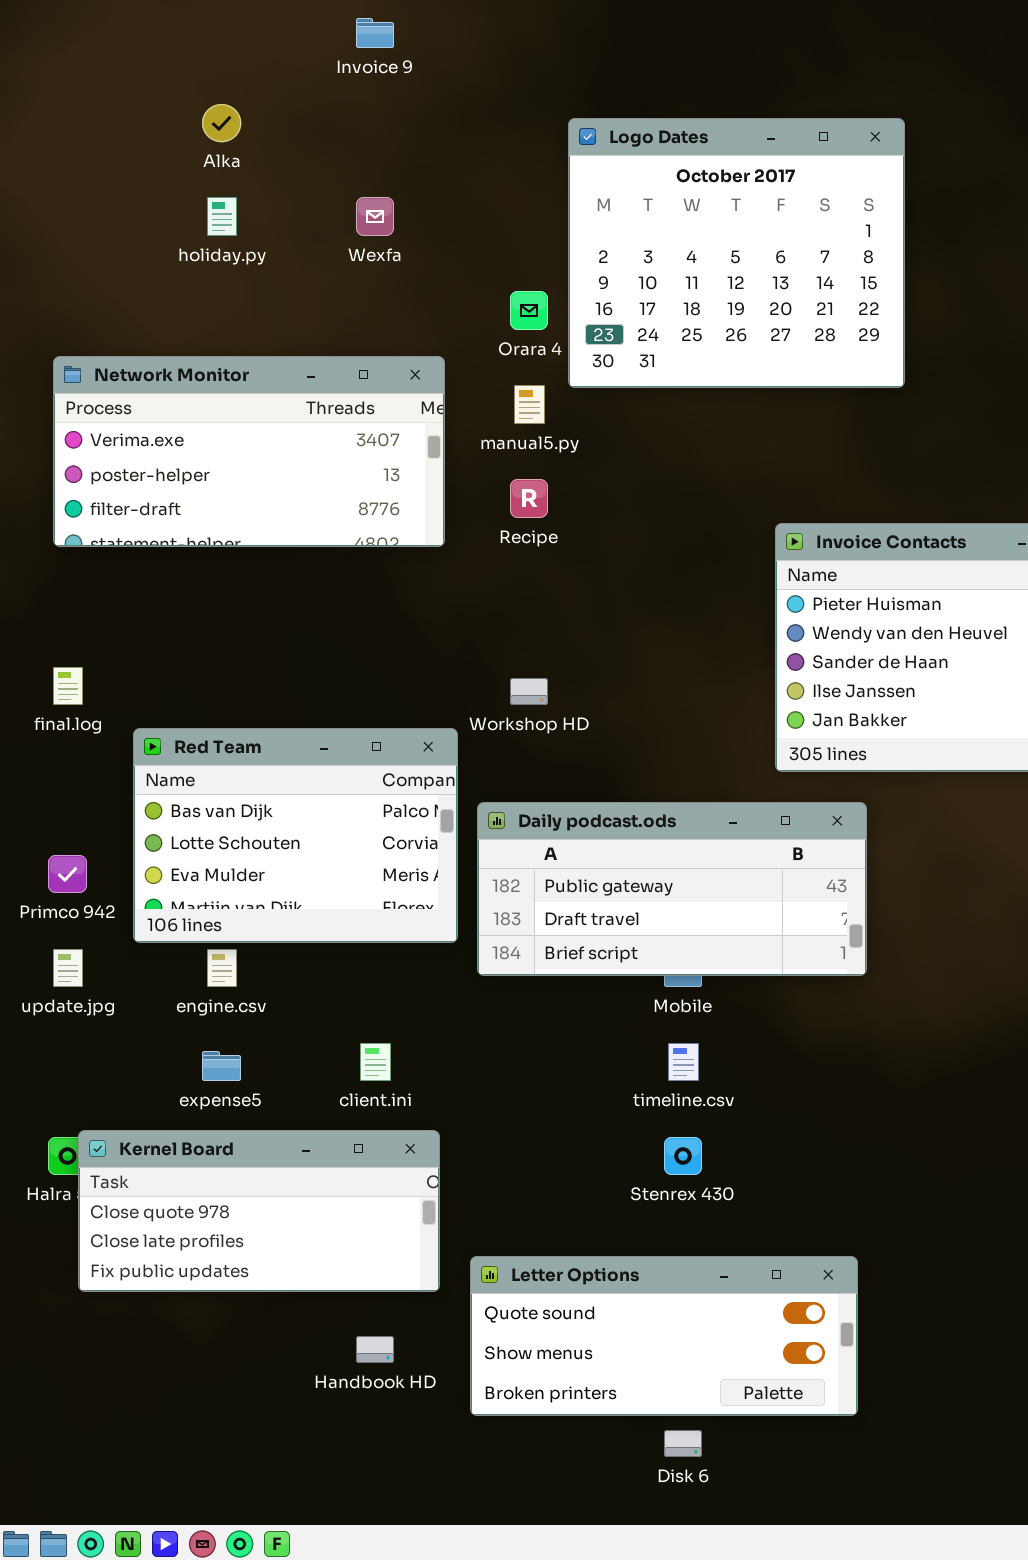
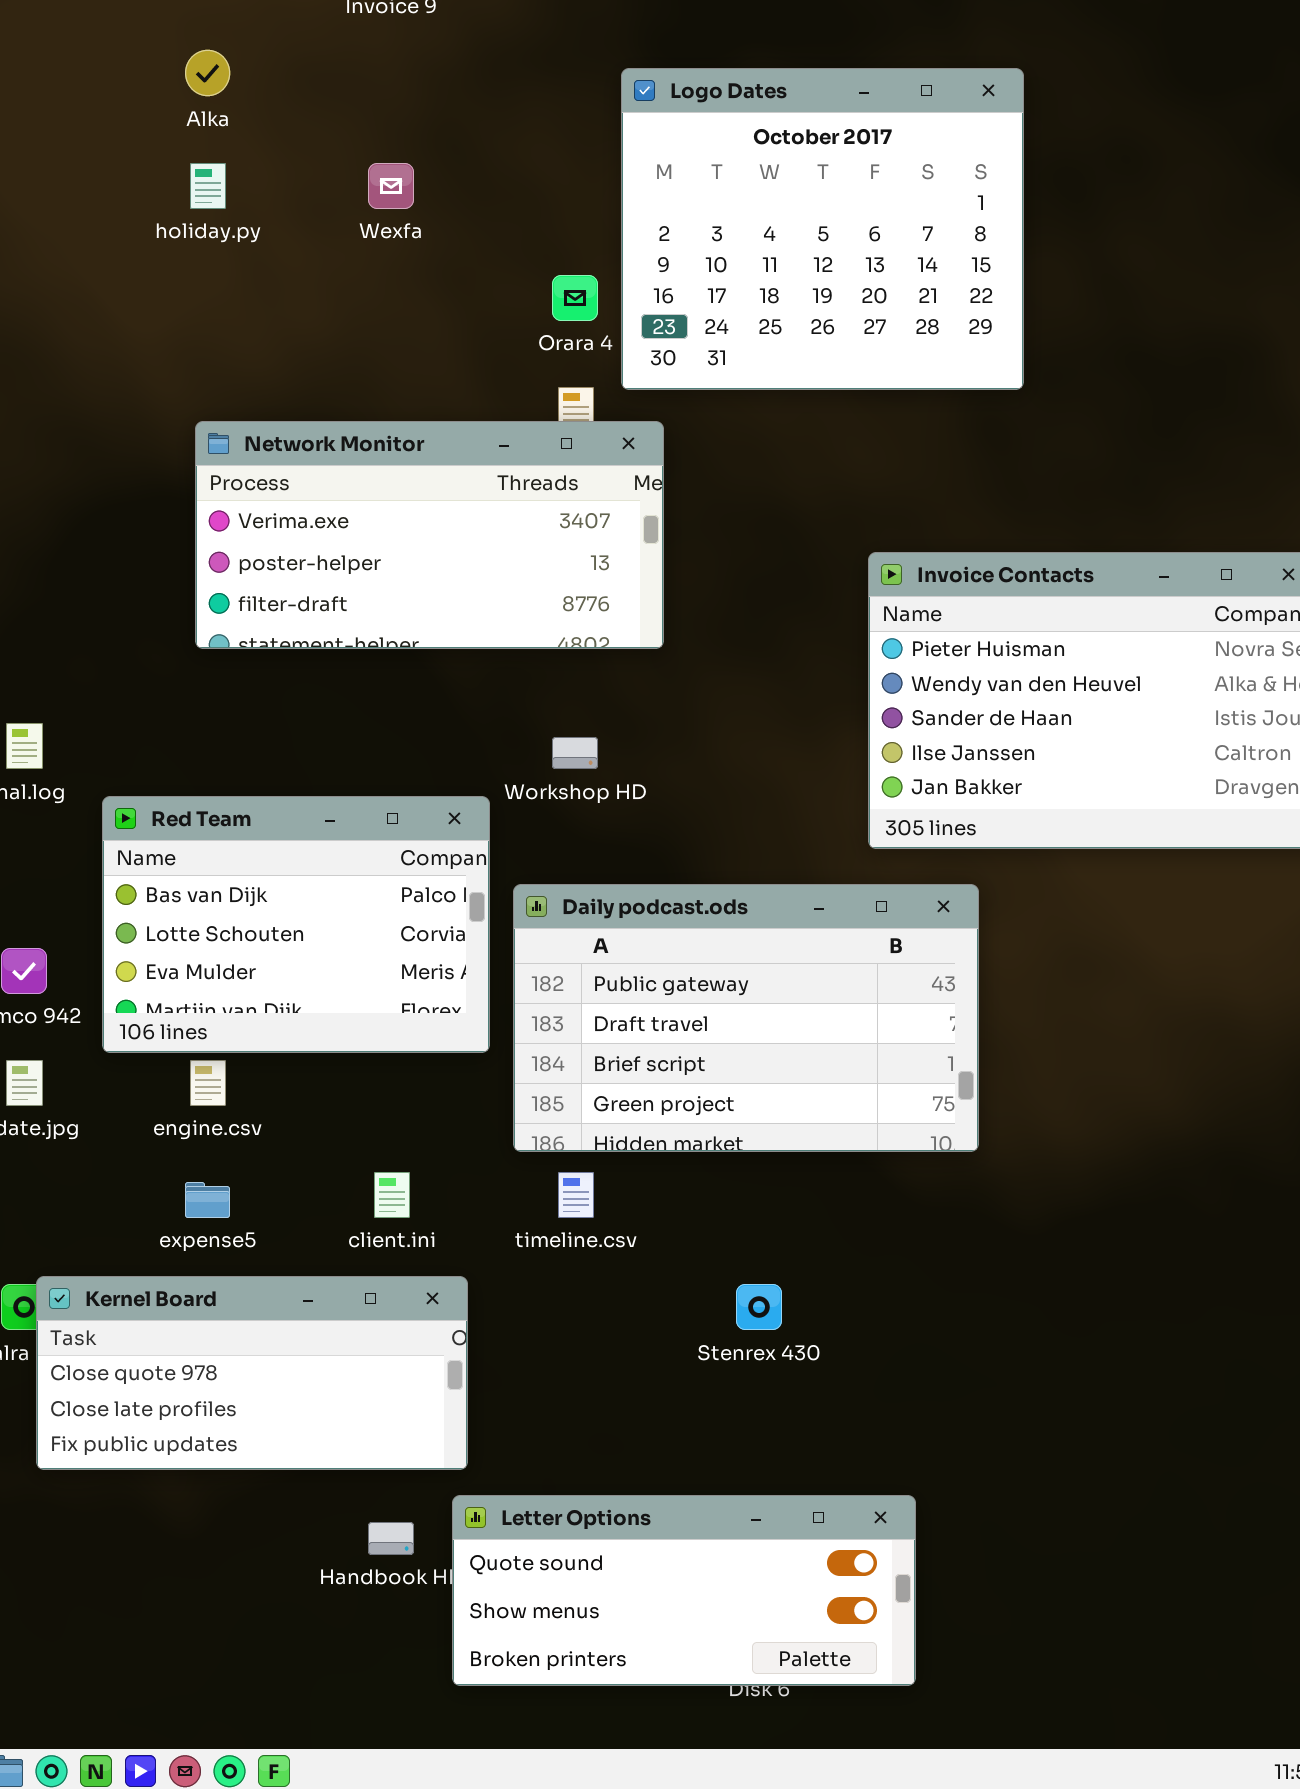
Network Monitor: [53,356,445,547] -> [195,421,664,649], moved
Daily podcast.ods: [477,802,867,976] -> [513,884,979,1152], resized
timeline.csv: [668,1043,699,1081] -> [558,1172,594,1218], moved
Letter Options: [470,1256,858,1416] -> [452,1495,916,1686], moved

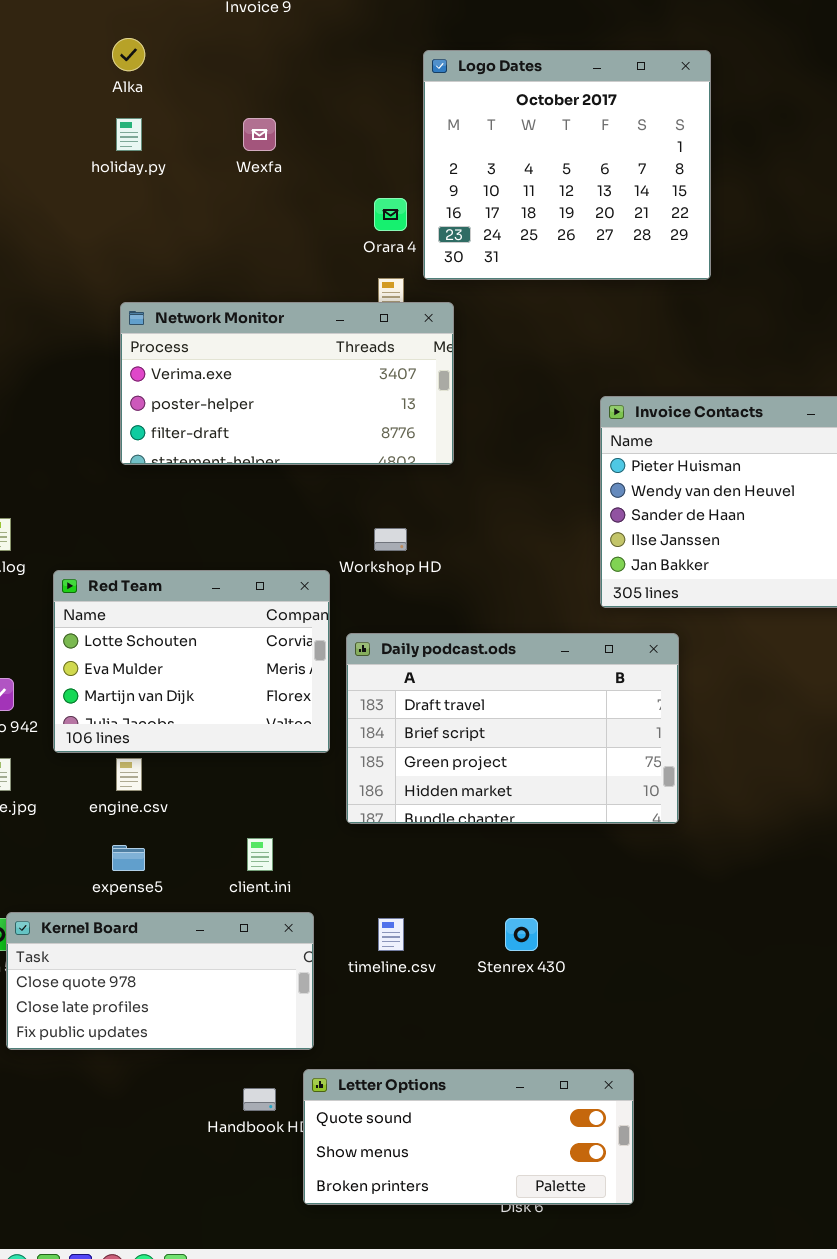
Red Team: [102,796,490,1053] -> [53,570,330,753], scrolled down 1 row
Daily podcast.ods: [513,884,979,1152] -> [346,633,679,824], scrolled down 1 row
timeline.csv: [558,1172,594,1218] -> [378,918,404,951], moved

